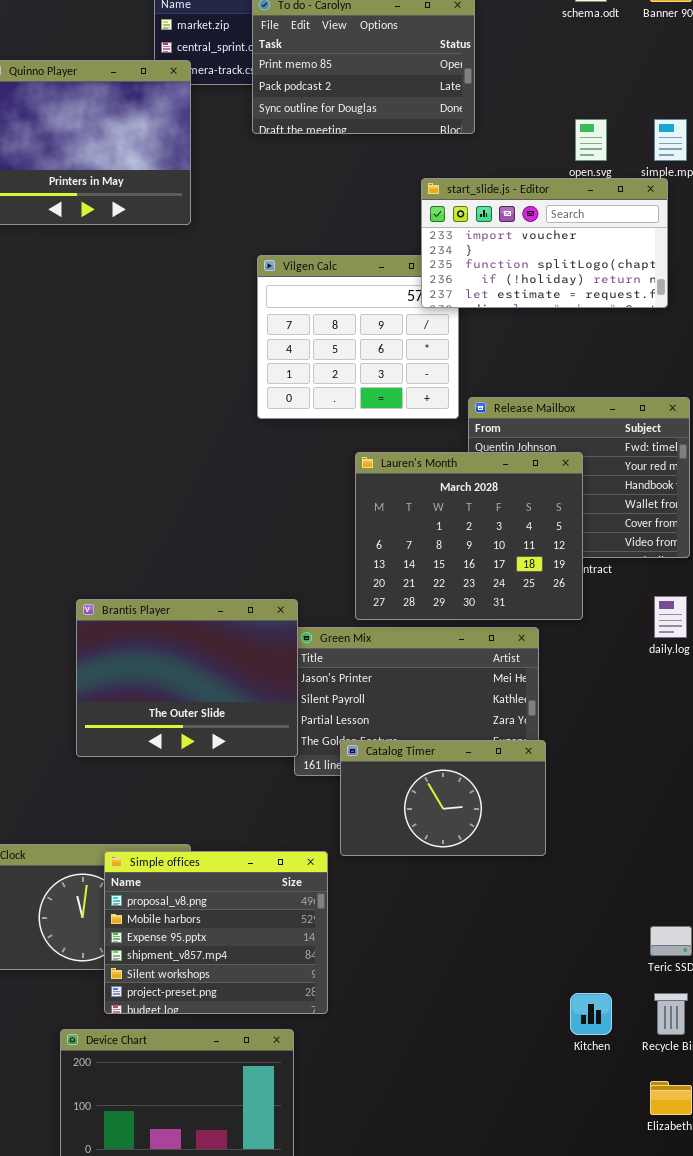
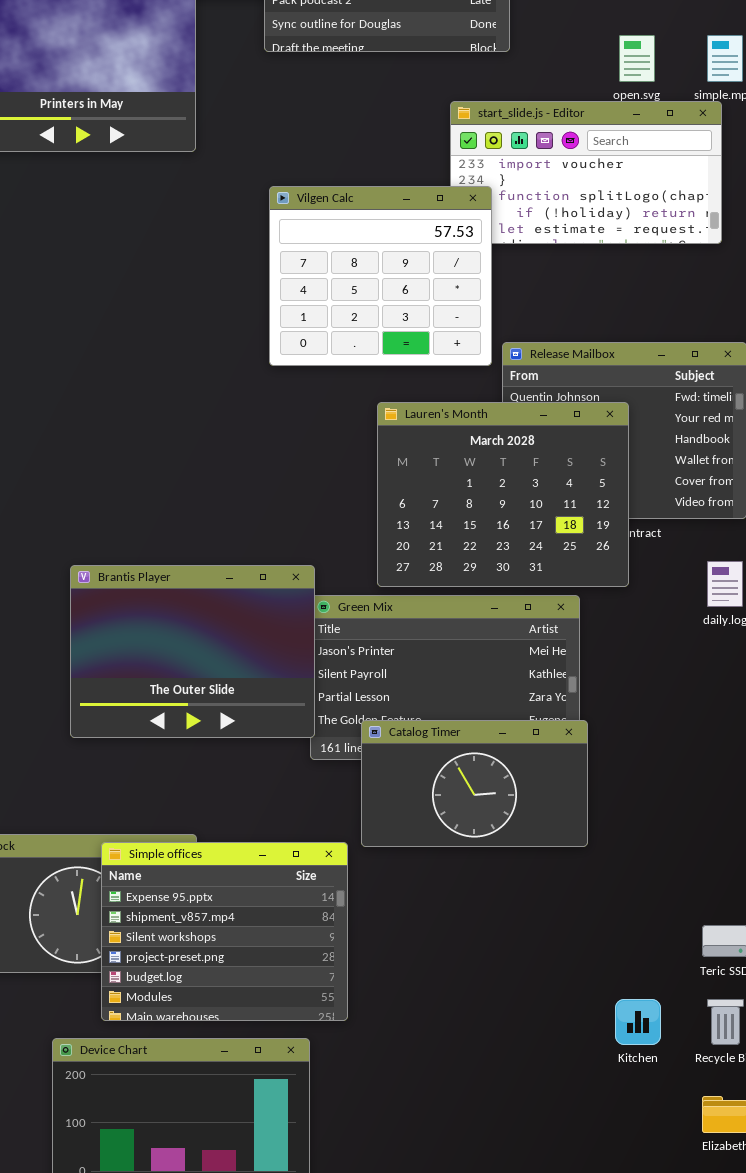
Vilgen Calc: [257,255,459,419] -> [269,186,492,366], raised
Simple offices: [104,851,328,1014] -> [101,842,348,1021], scrolled down 2 rows

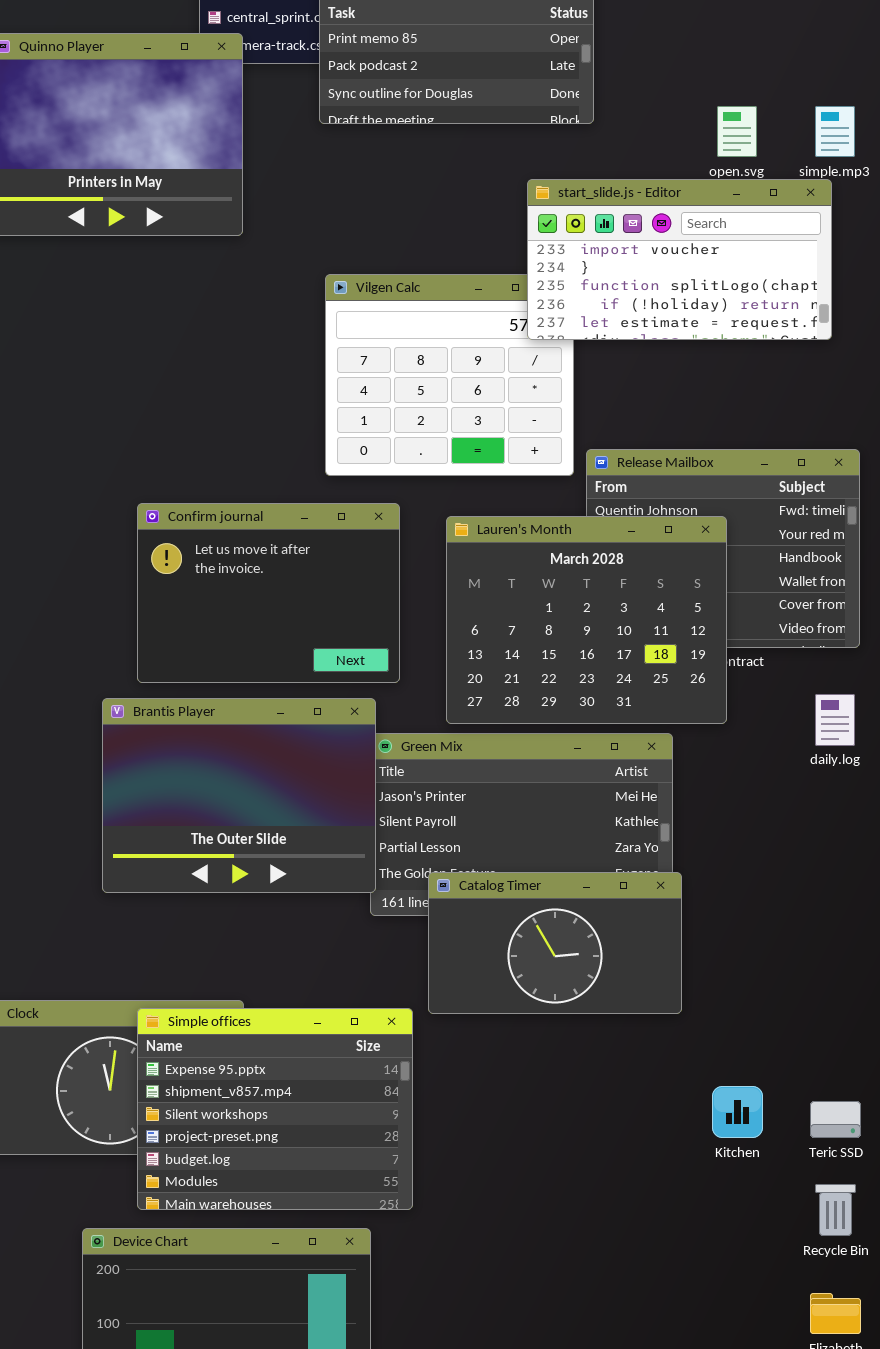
start_slide.js - Editor: [450,101,722,244] -> [527,179,832,340], raised
Confirm journal: none -> [137,503,400,683], opened
Kitchen: [615,999,661,1045] -> [712,1086,763,1138], moved

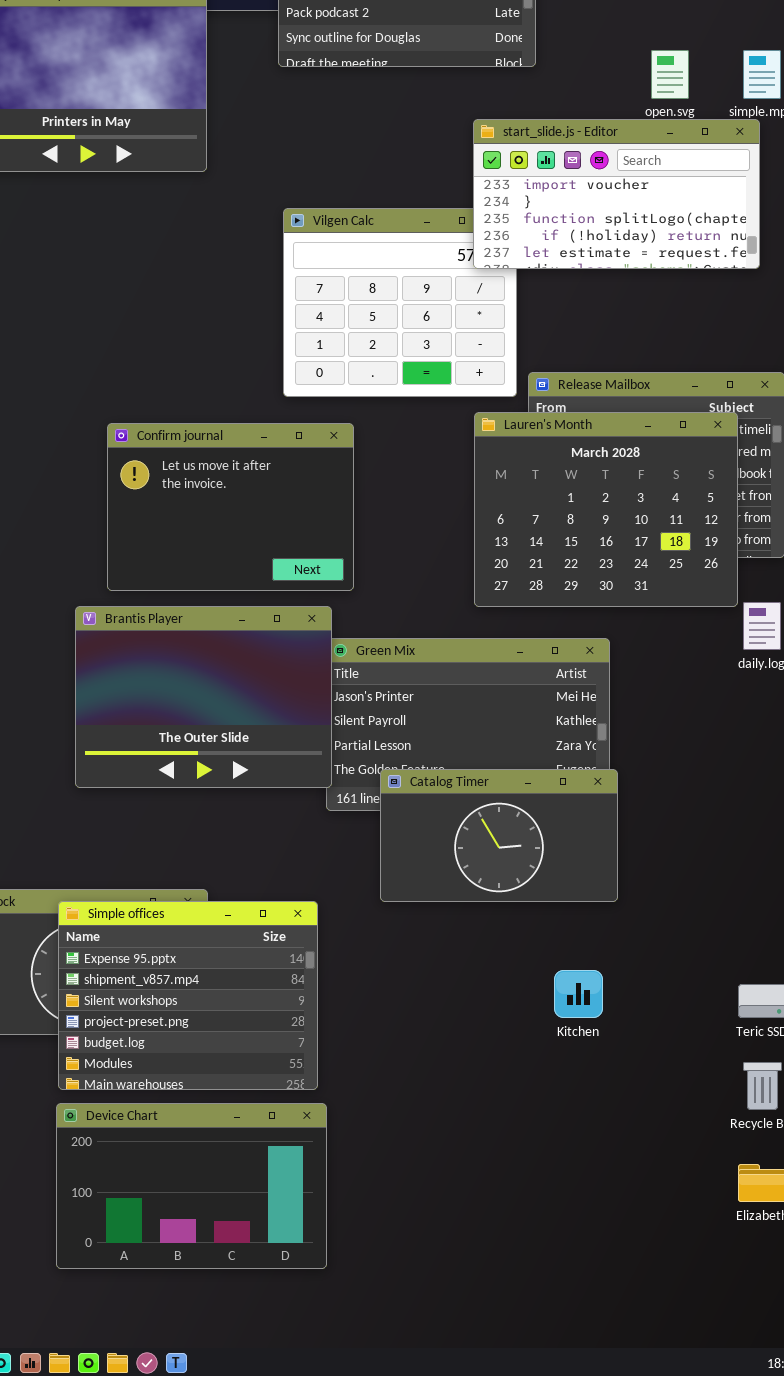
Lauren's Month: [446,516,727,724] -> [474,412,738,607], moved
Simple offices: [137,1008,413,1210] -> [58,901,318,1090], moved
Kitchen: [712,1086,763,1138] -> [554,970,603,1018], moved

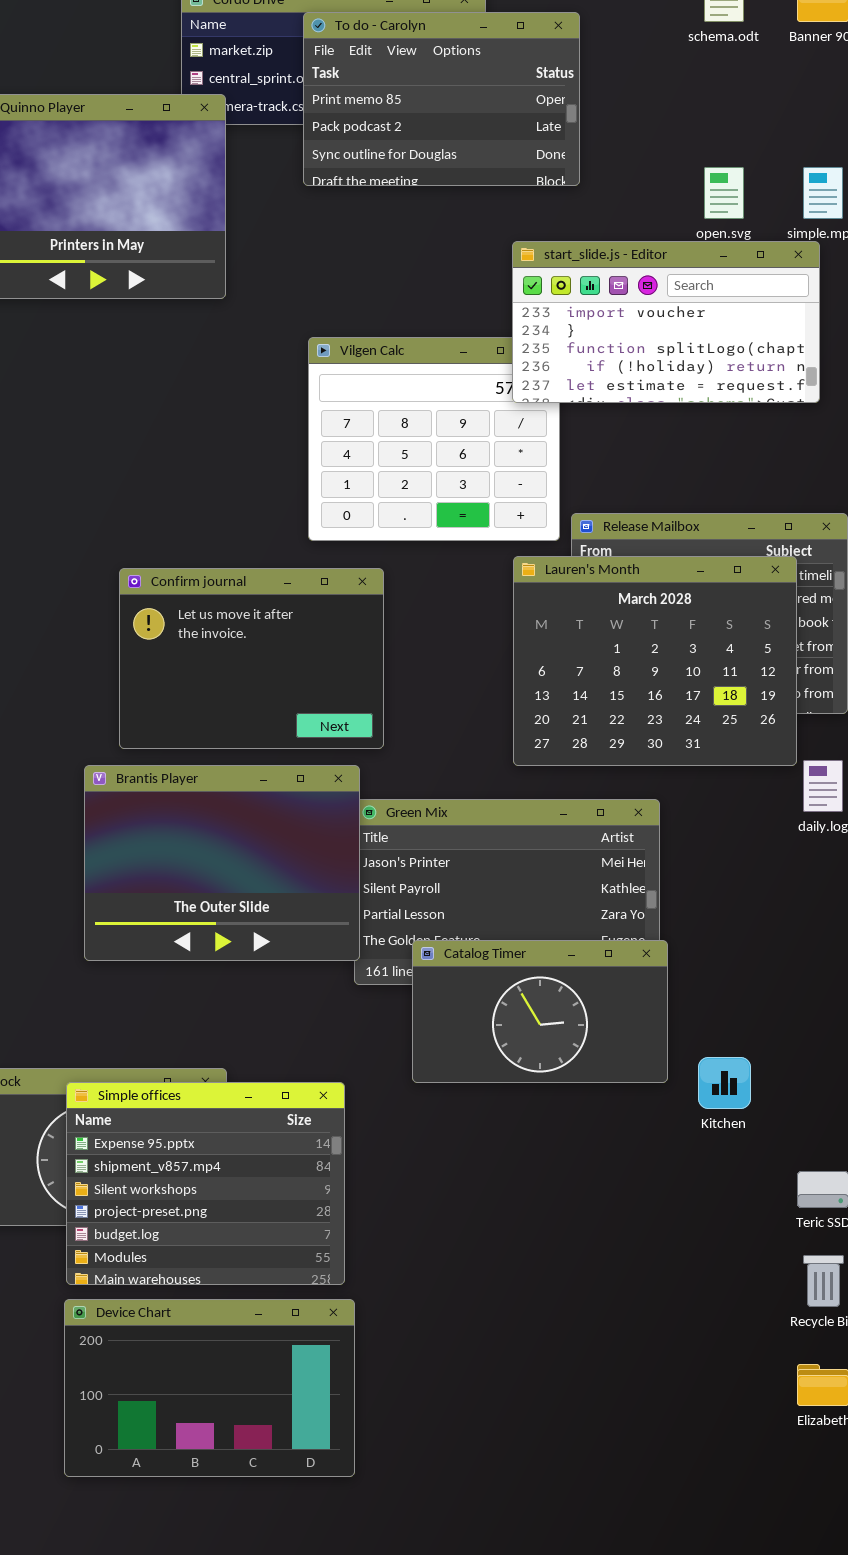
Kitchen: [554,970,603,1018] -> [698,1057,751,1109], moved

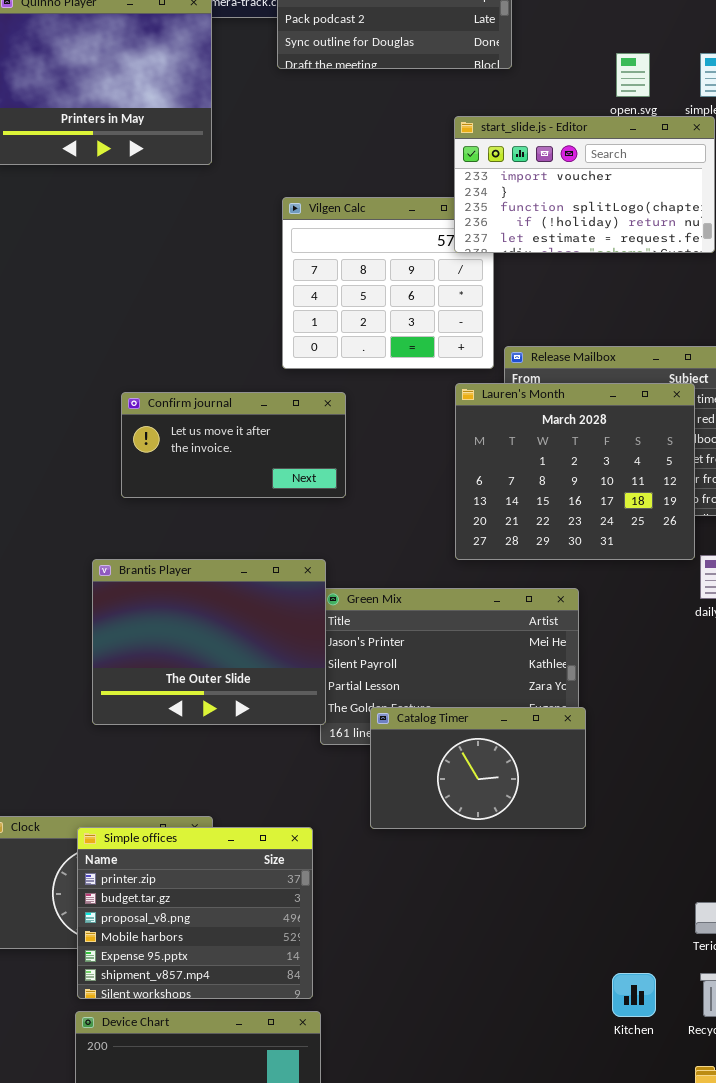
Confirm journal: [119,568,384,749] -> [121,392,346,498], resized
Kitchen: [698,1057,751,1109] -> [612,973,656,1017], moved
Simple offices: [66,1082,345,1285] -> [77,827,313,999], scrolled up 4 rows

